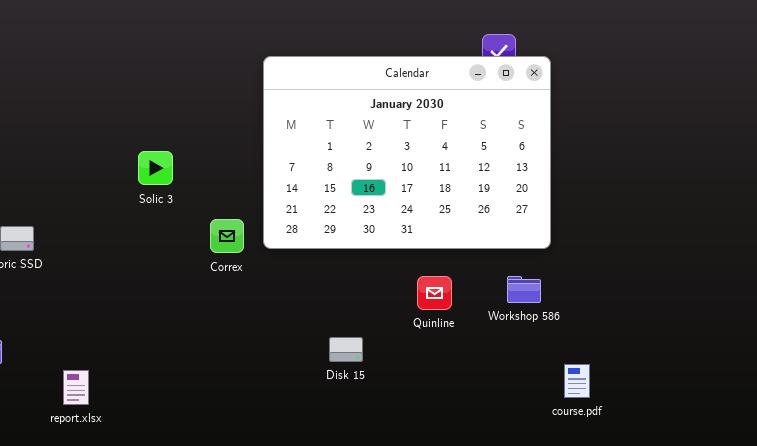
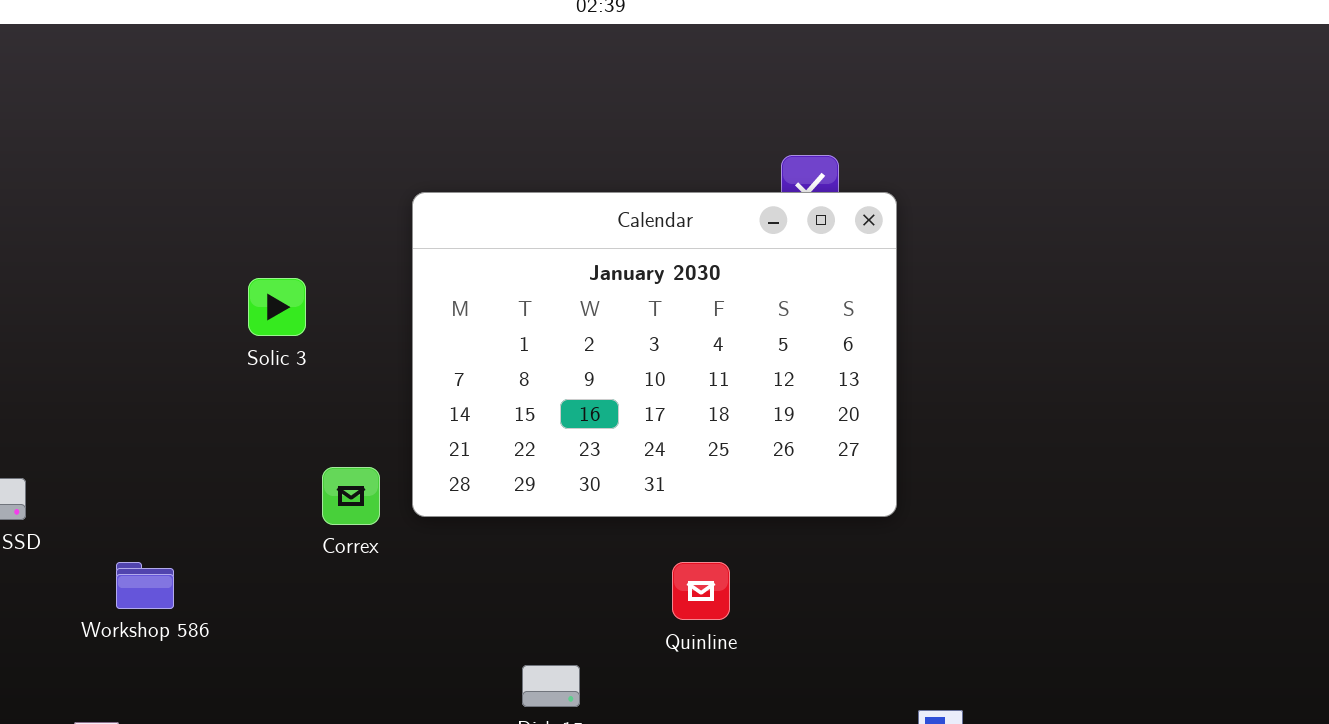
Solic 3: [138,151,173,185] -> [248,278,306,336], moved
Workshop 586: [507,276,541,303] -> [116,562,174,609], moved

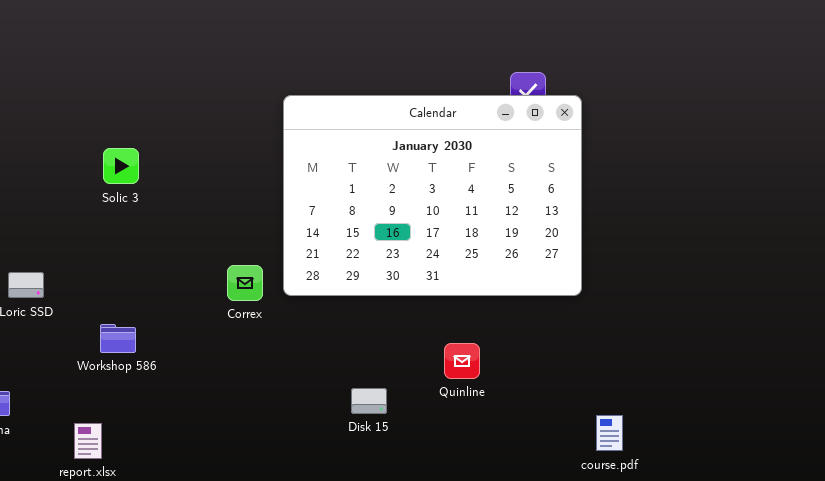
Solic 3: [248,278,306,336] -> [103,148,139,184], moved
Quinline: [672,562,730,620] -> [444,343,480,379], moved

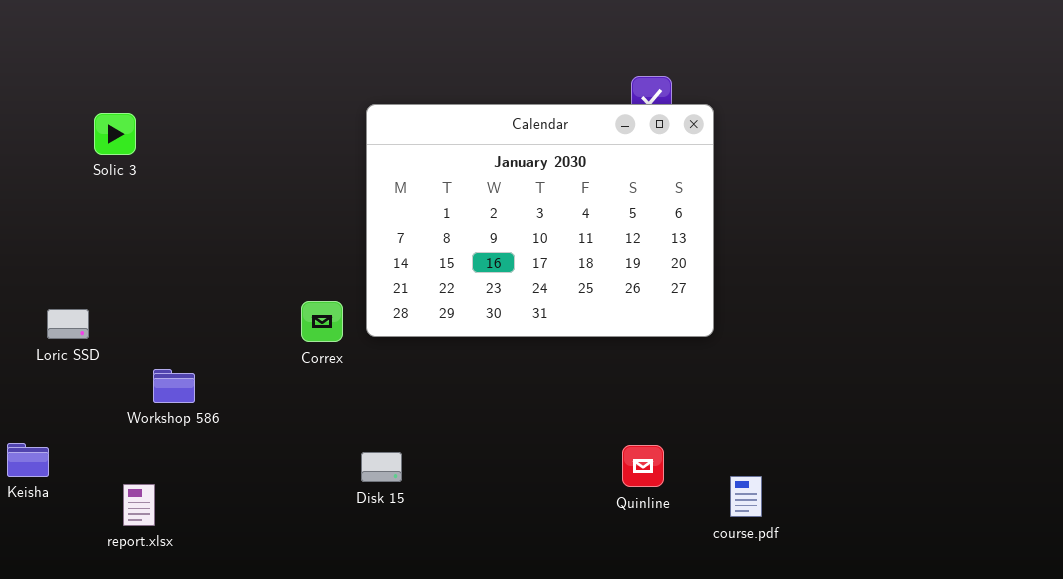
Solic 3: [103,148,139,184] -> [94,113,136,155], moved
Quinline: [444,343,480,379] -> [622,445,664,487], moved
Disk 15: [351,388,387,414] -> [361,452,402,482], moved

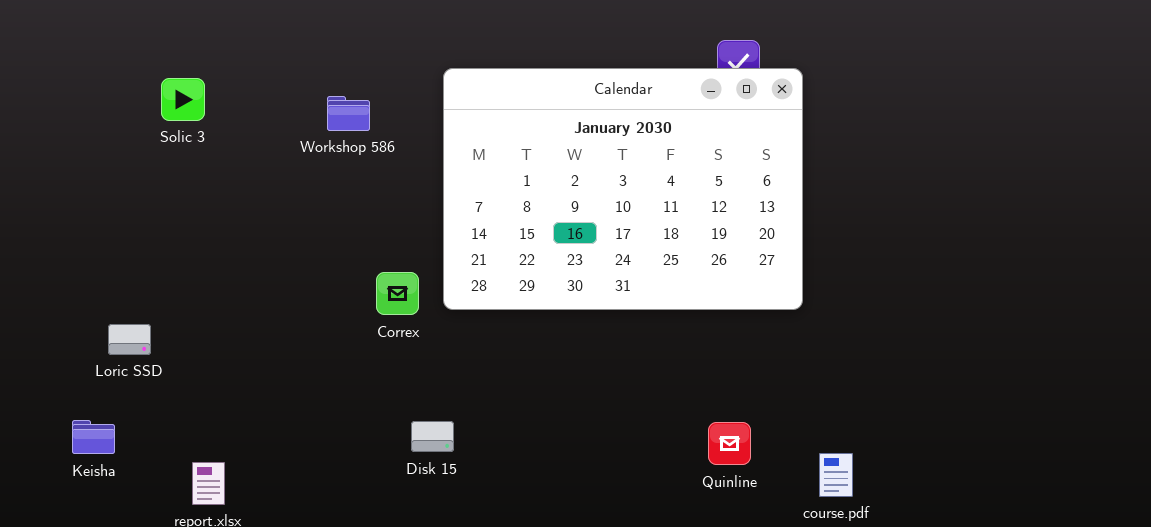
Loric SSD: [47,309,89,339] -> [108,324,151,355], moved
Workshop 586: [153,369,195,403] -> [327,96,370,131], moved
Disk 15: [361,452,402,482] -> [411,421,454,452], moved

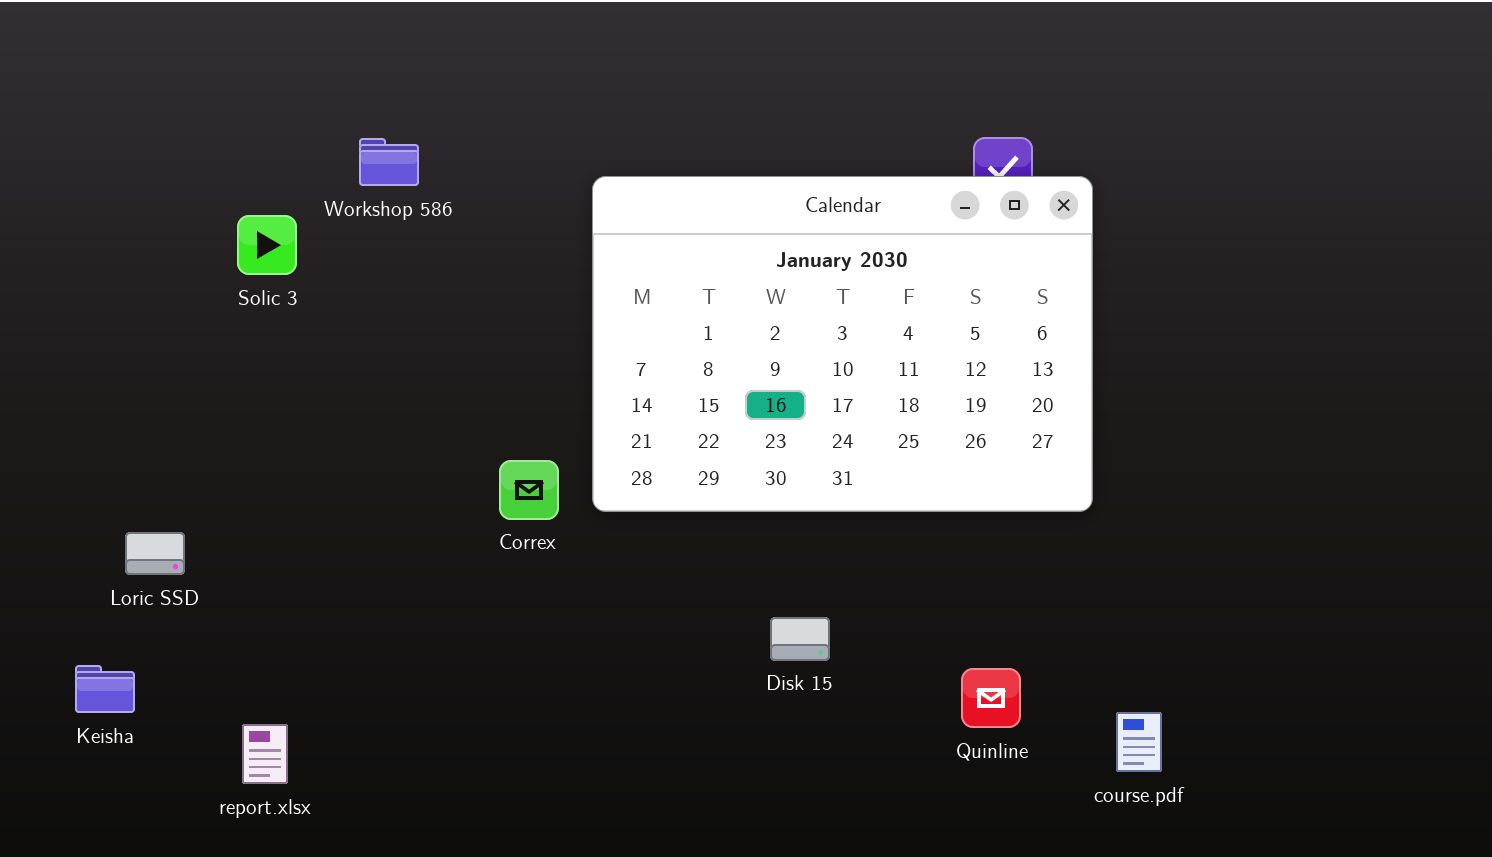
Solic 3: [161,78,205,121] -> [237,215,297,275], moved
Workshop 586: [327,96,370,131] -> [359,138,419,186], moved
Disk 15: [411,421,454,452] -> [770,617,830,661], moved

